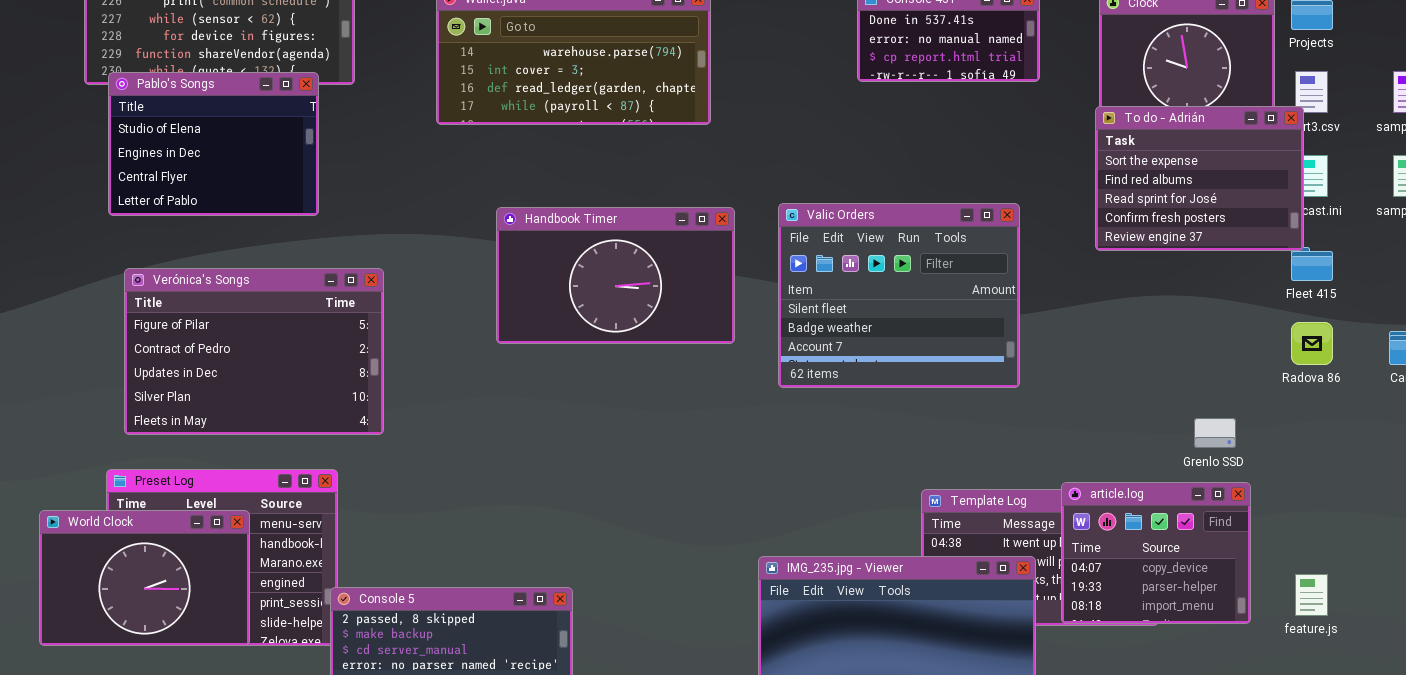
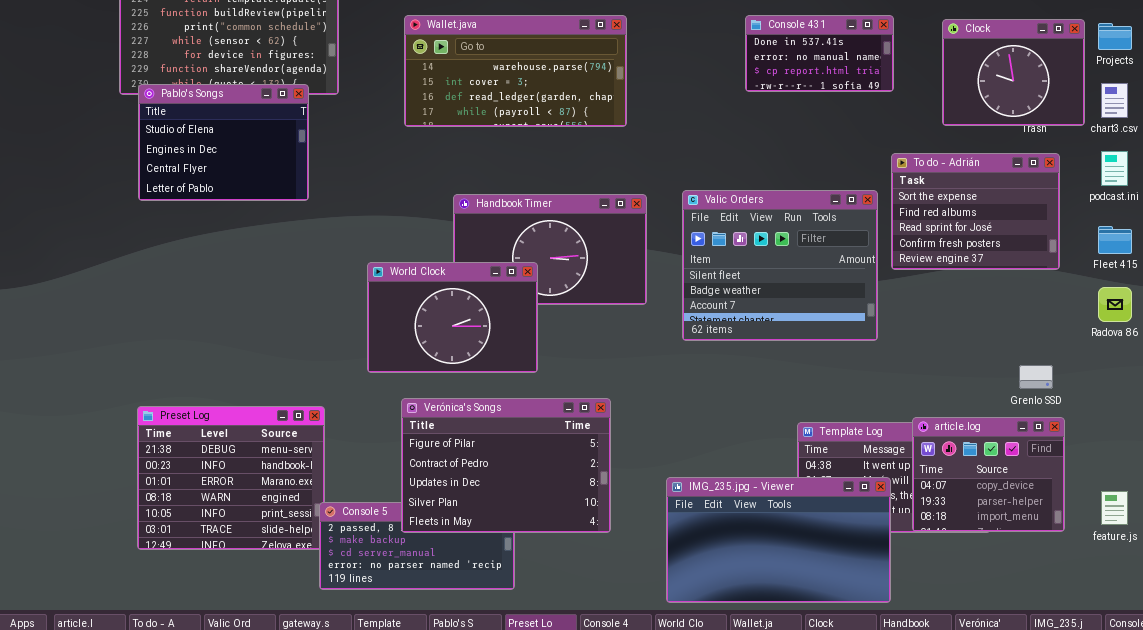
To do - Adrián: [1095,106,1304,251] -> [891,153,1060,270], moved
Verónica's Songs: [124,268,384,435] -> [401,398,611,533], moved
World Clock: [39,510,250,646] -> [367,262,538,373], moved

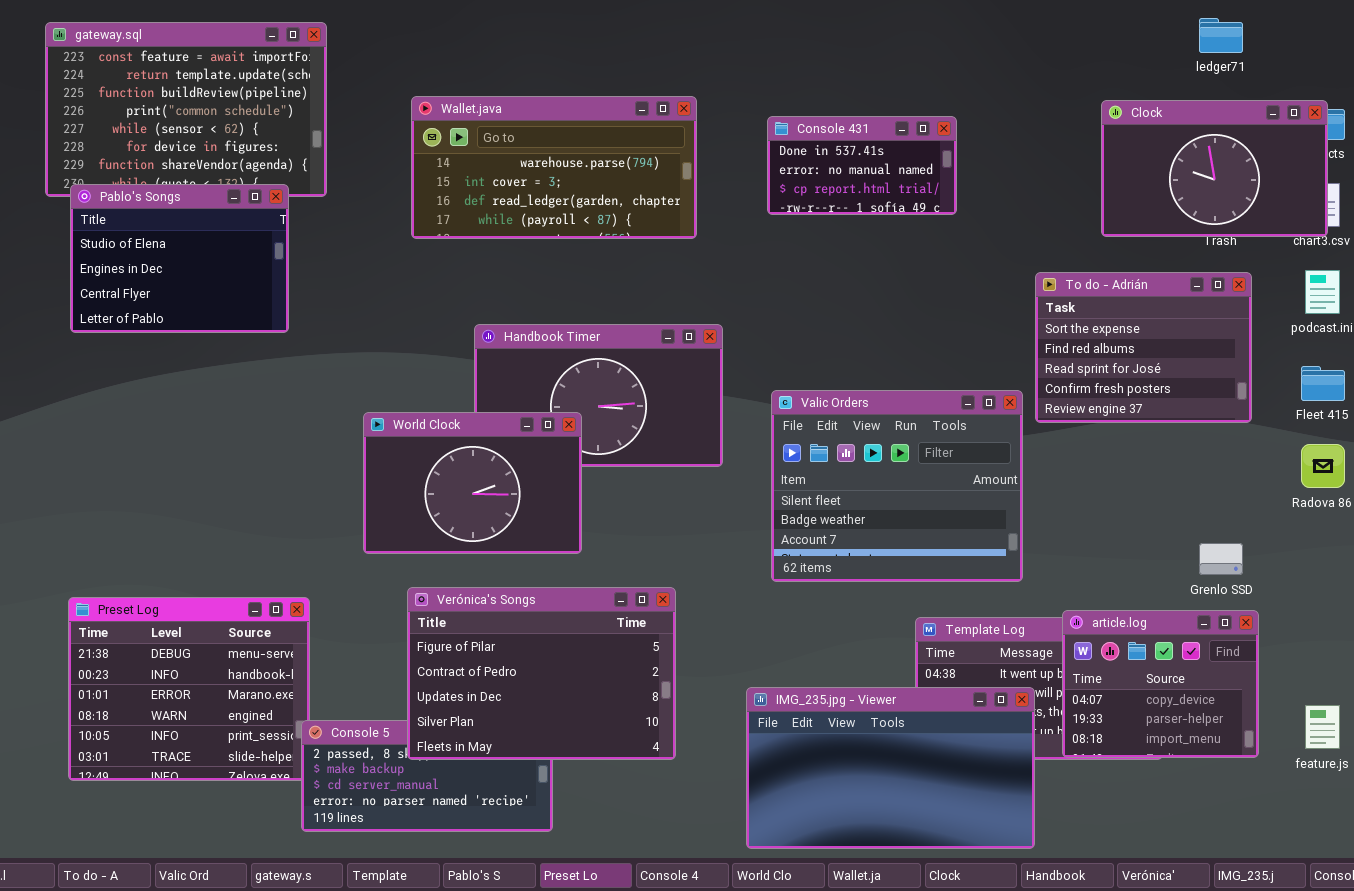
Console 431: [745,15,894,92] -> [767,116,957,215], moved
Clock: [942,19,1085,126] -> [1101,100,1328,237], resized
Valic Orders: [682,190,878,341] -> [771,390,1023,582], moved

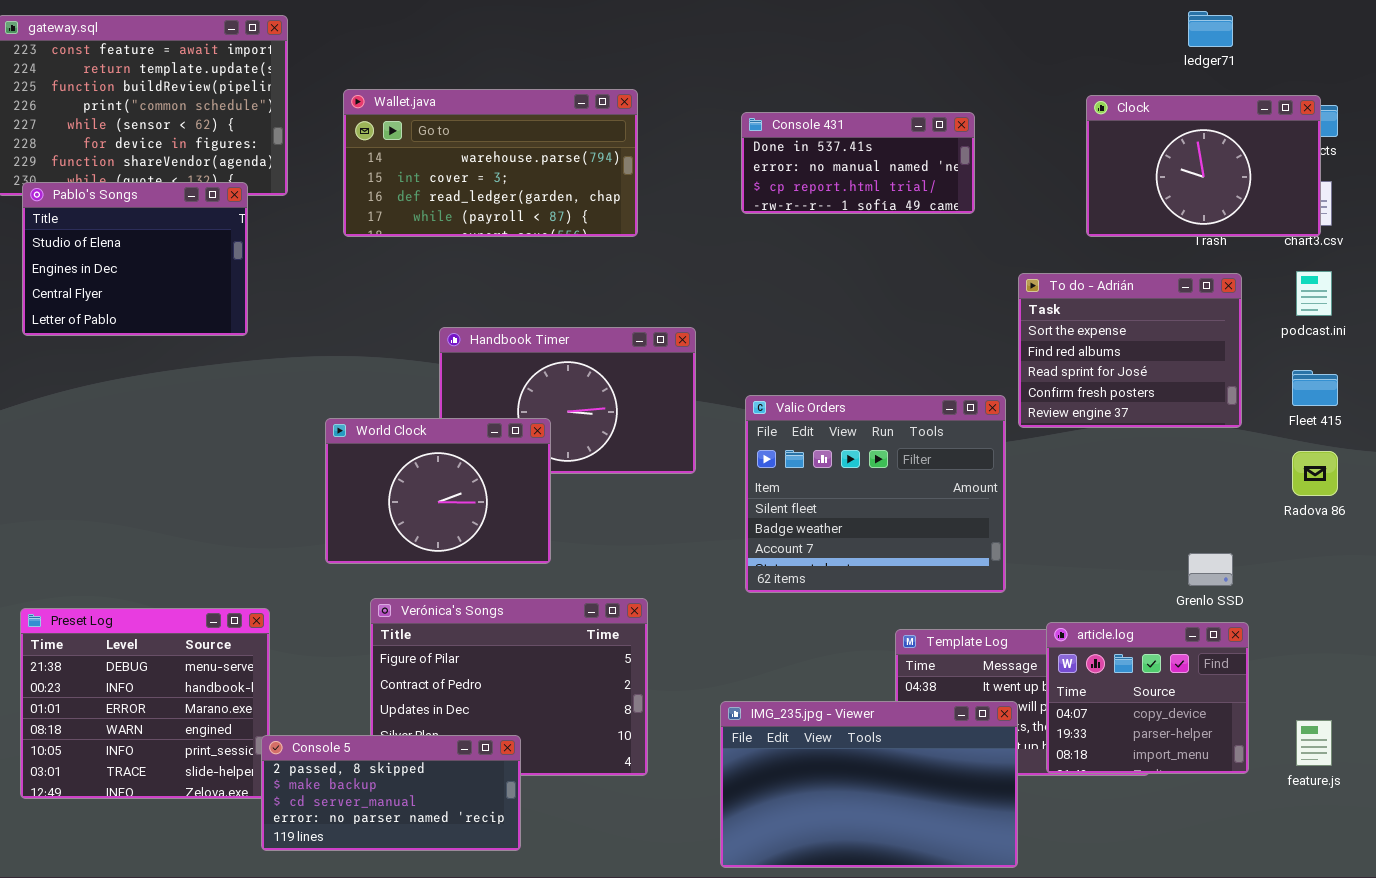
Wallet.java: [411,96,697,239] -> [343,89,638,237], moved
Console 431: [767,116,957,215] -> [741,112,975,214], resized
Console 5: [301,720,553,832] -> [261,735,521,851], raised

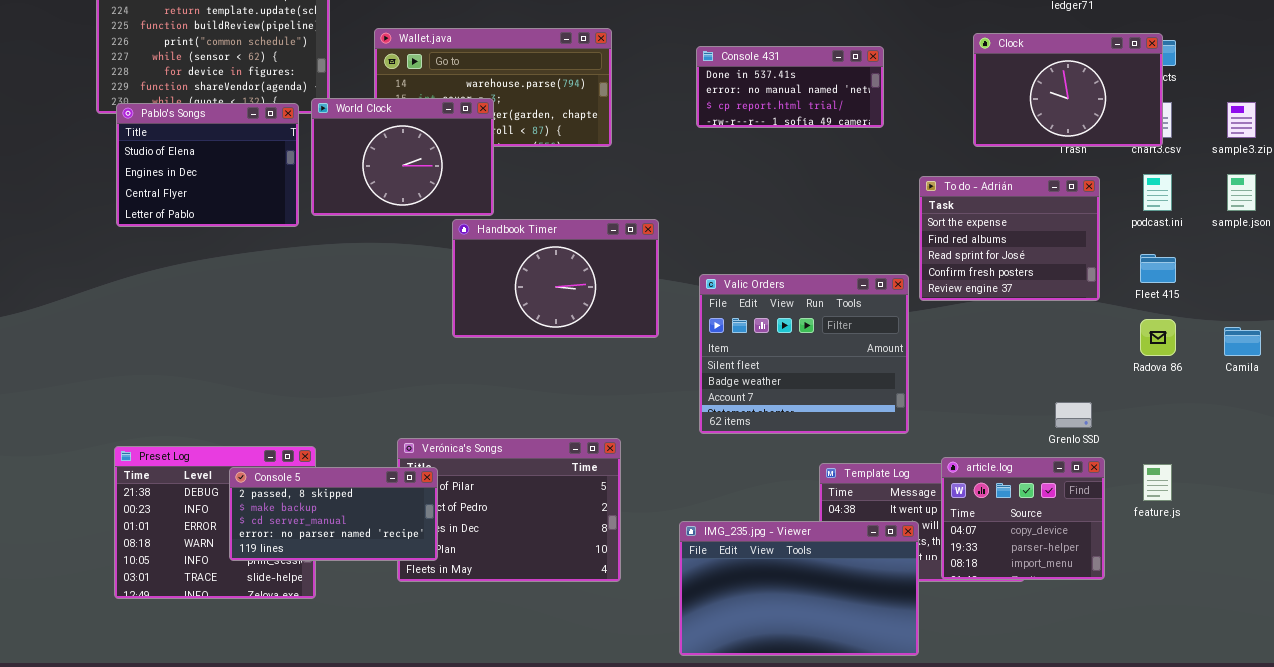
World Clock: [325,418,551,564] -> [311,98,494,216], moved
feature.js: [1296,720,1332,766] -> [1143,464,1172,501], moved
Console 5: [261,735,521,851] -> [229,467,438,561], moved

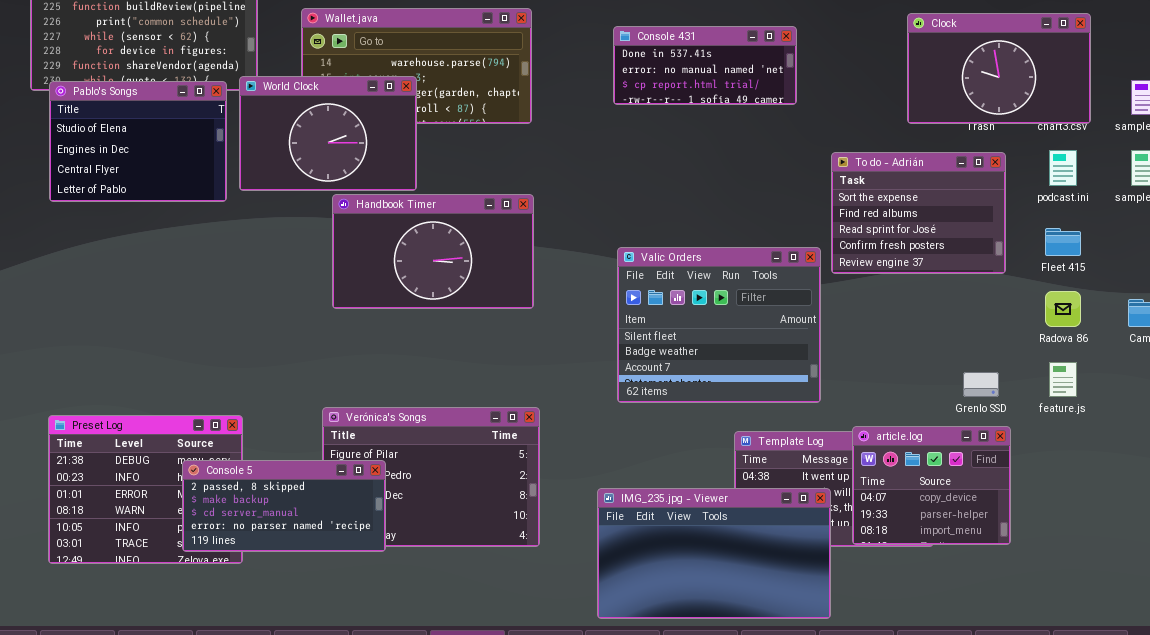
Clock: [973,33,1163,147] -> [907,13,1091,124], moved
Handbook Timer: [452,219,659,338] -> [332,194,534,309], moved
feature.js: [1143,464,1172,501] -> [1049,362,1077,397], moved
Console 5: [229,467,438,561] -> [182,460,386,552], moved

